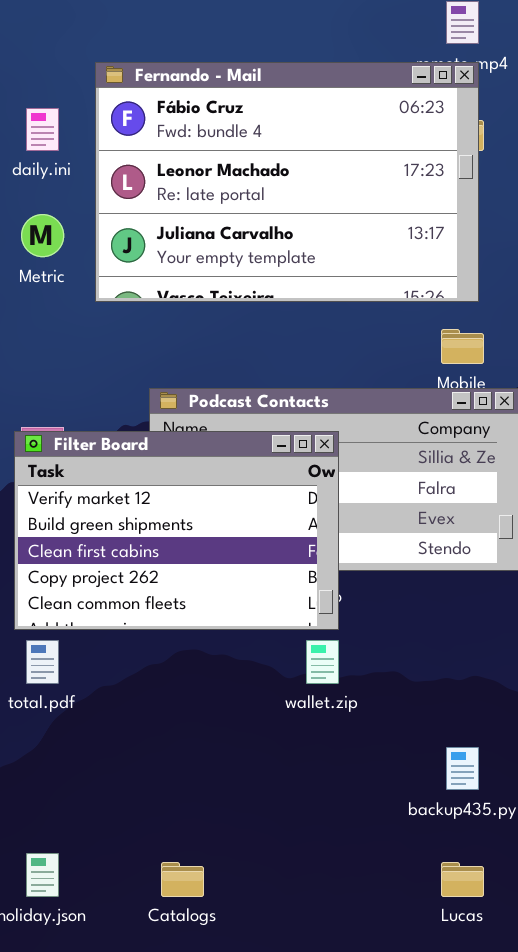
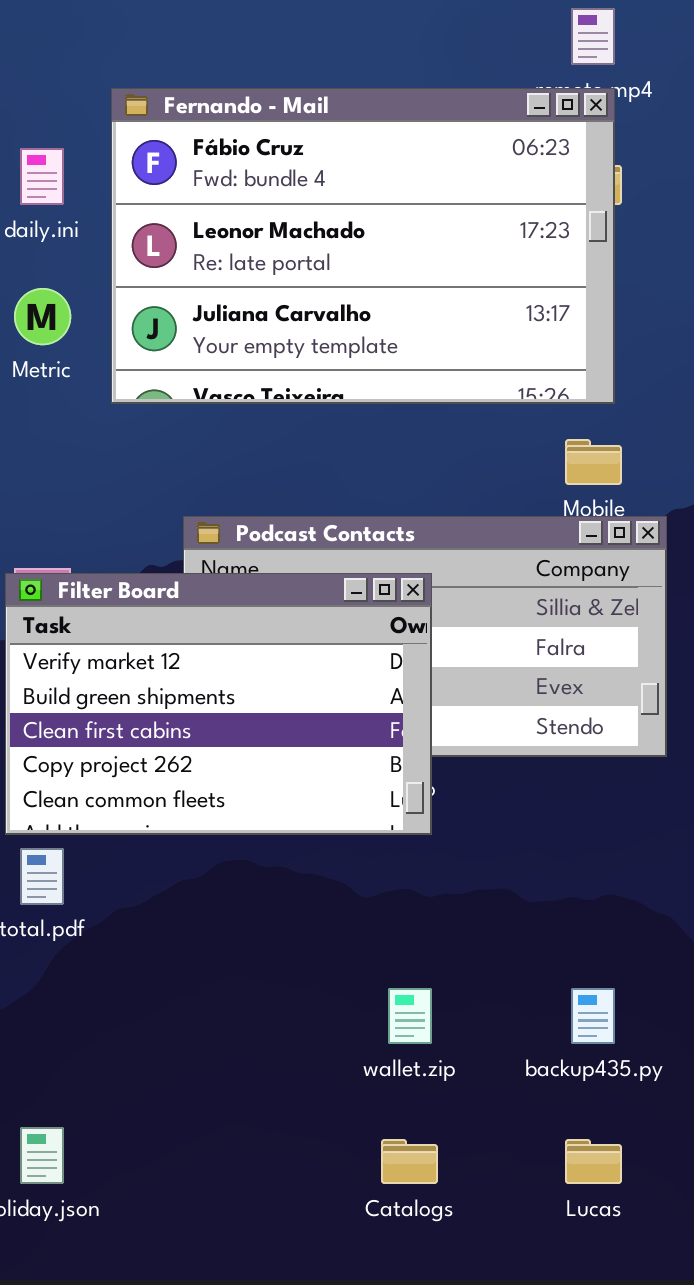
wallet.zip: [306,640,339,684] -> [388,988,432,1044], moved
Catalogs: [161,862,204,897] -> [381,1139,438,1184], moved

